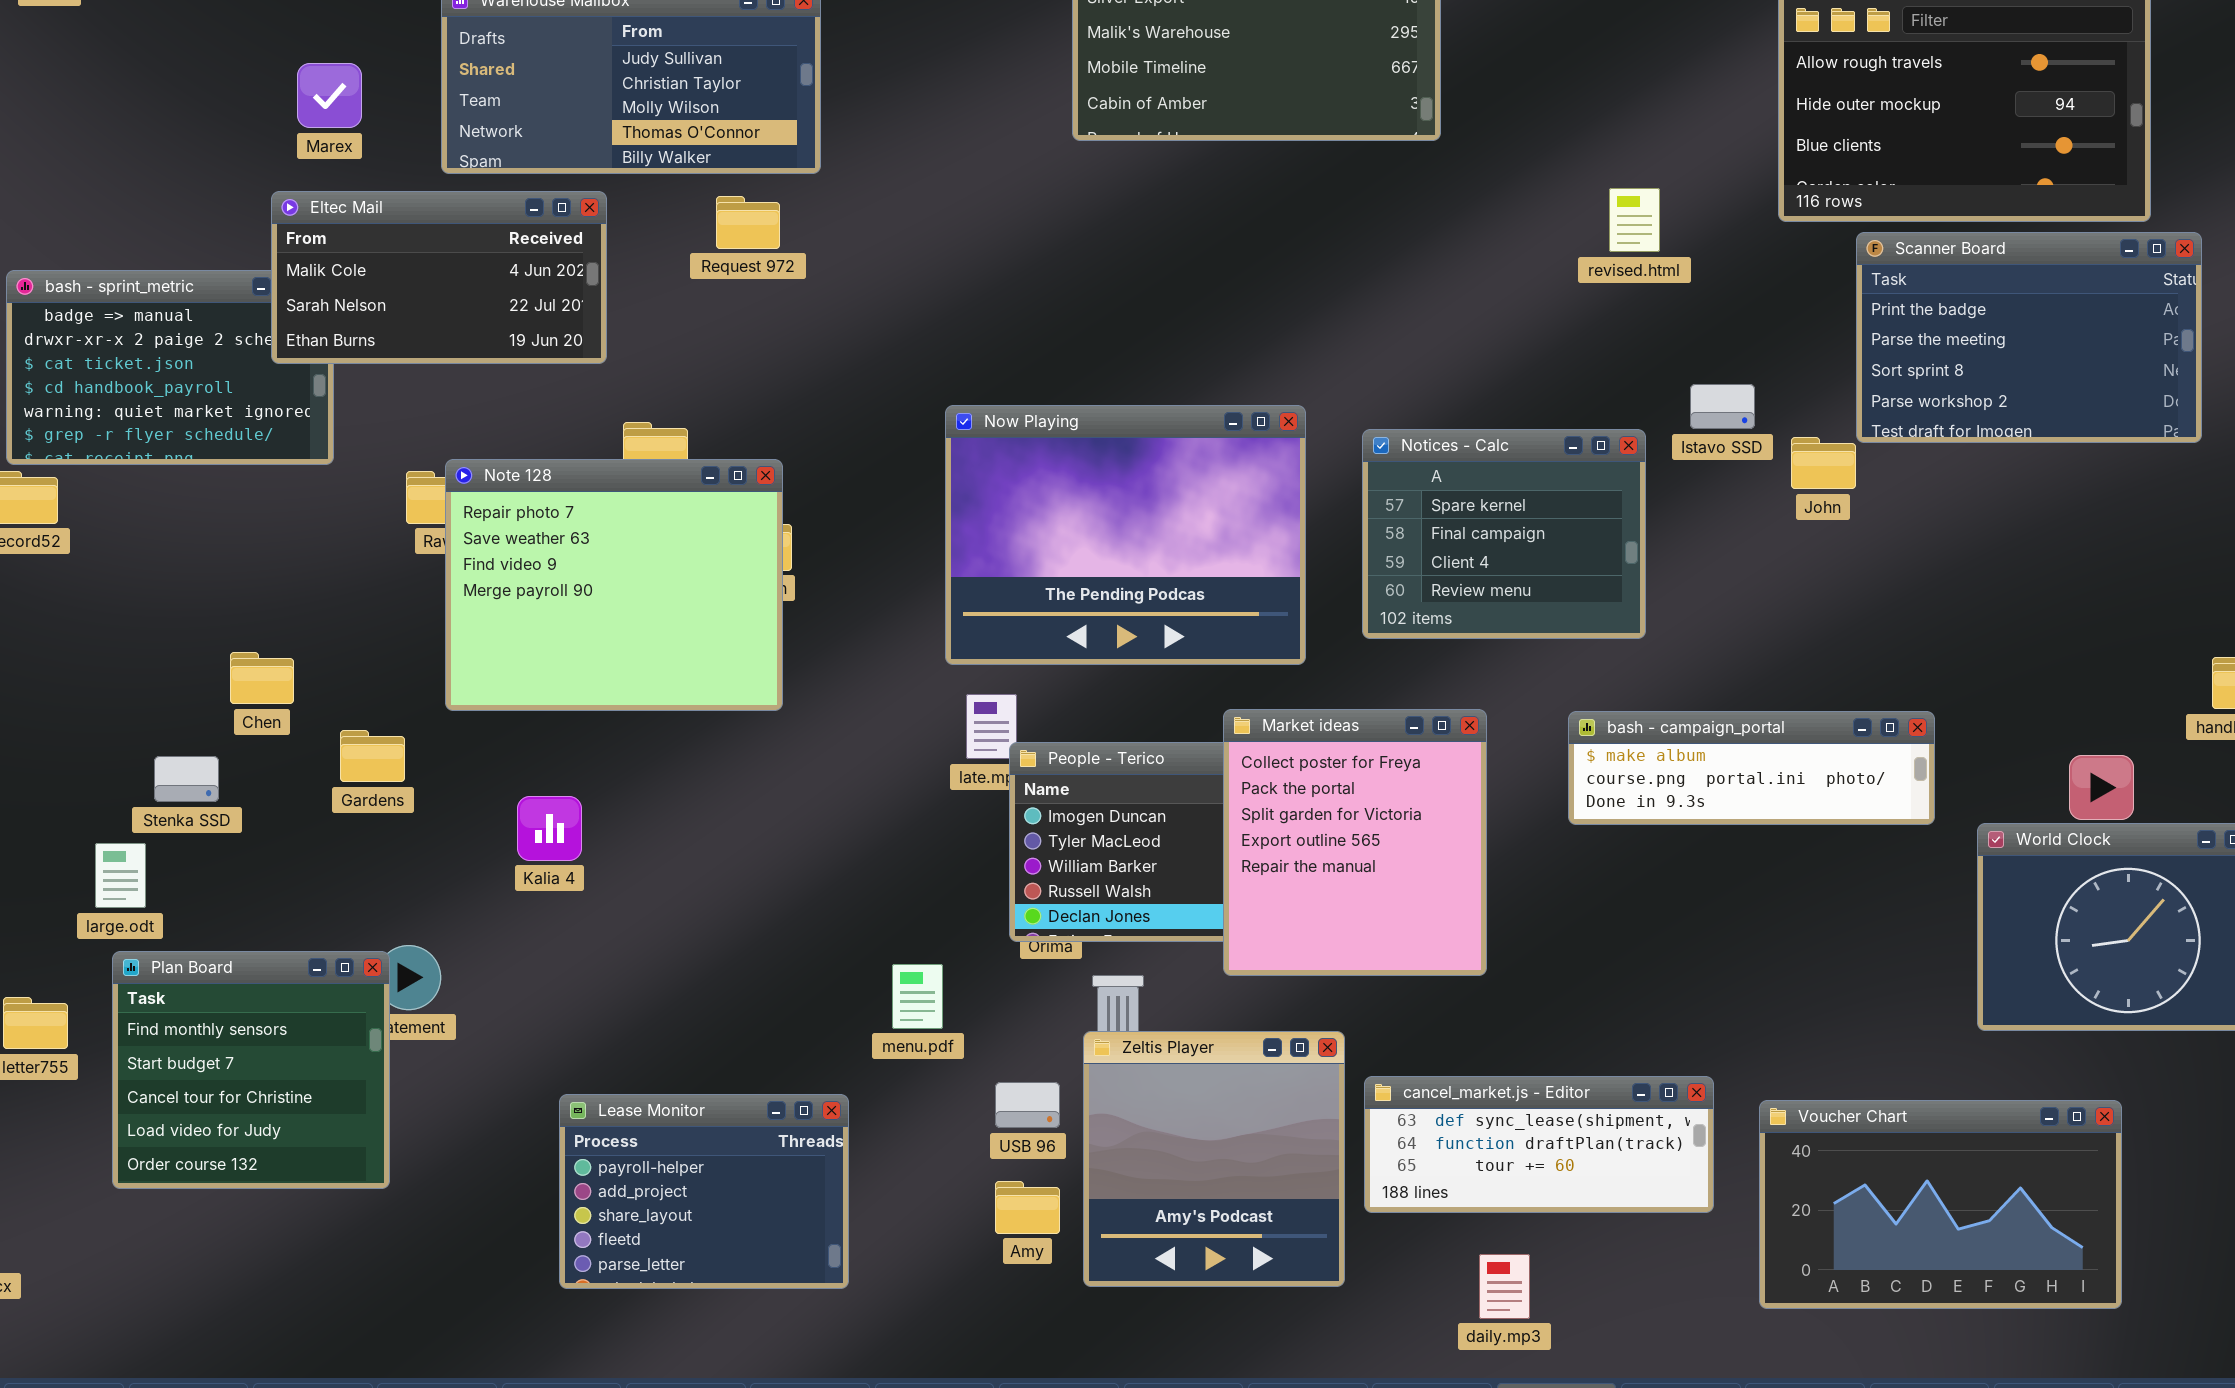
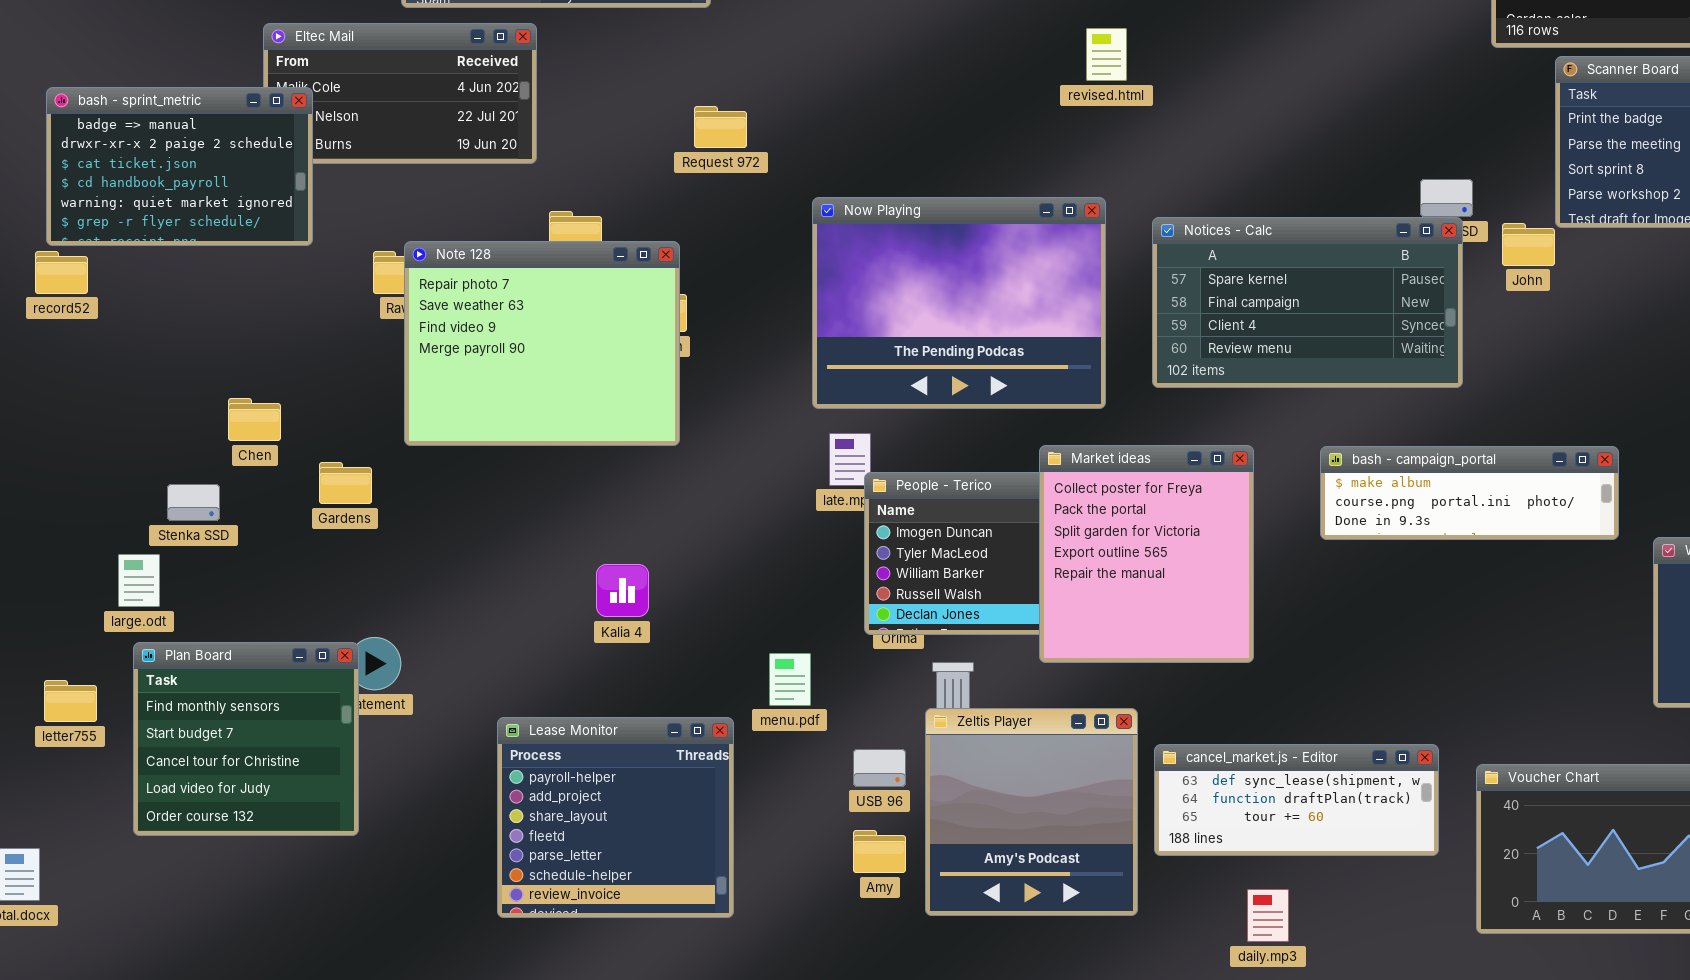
revised.html: [1609,188,1660,252] -> [1086,28,1127,81], moved
Request 972: [716,196,780,249] -> [694,106,747,148], moved
bash - sprint_metric: [6,270,334,465] -> [46,87,313,246], raised
Notices - Calc: [1362,429,1646,639] -> [1152,217,1463,388], resized
Kalia 4: [517,796,582,861] -> [596,564,649,617], moved
Lease Monitor: [559,1094,849,1289] -> [497,717,734,918], resized

